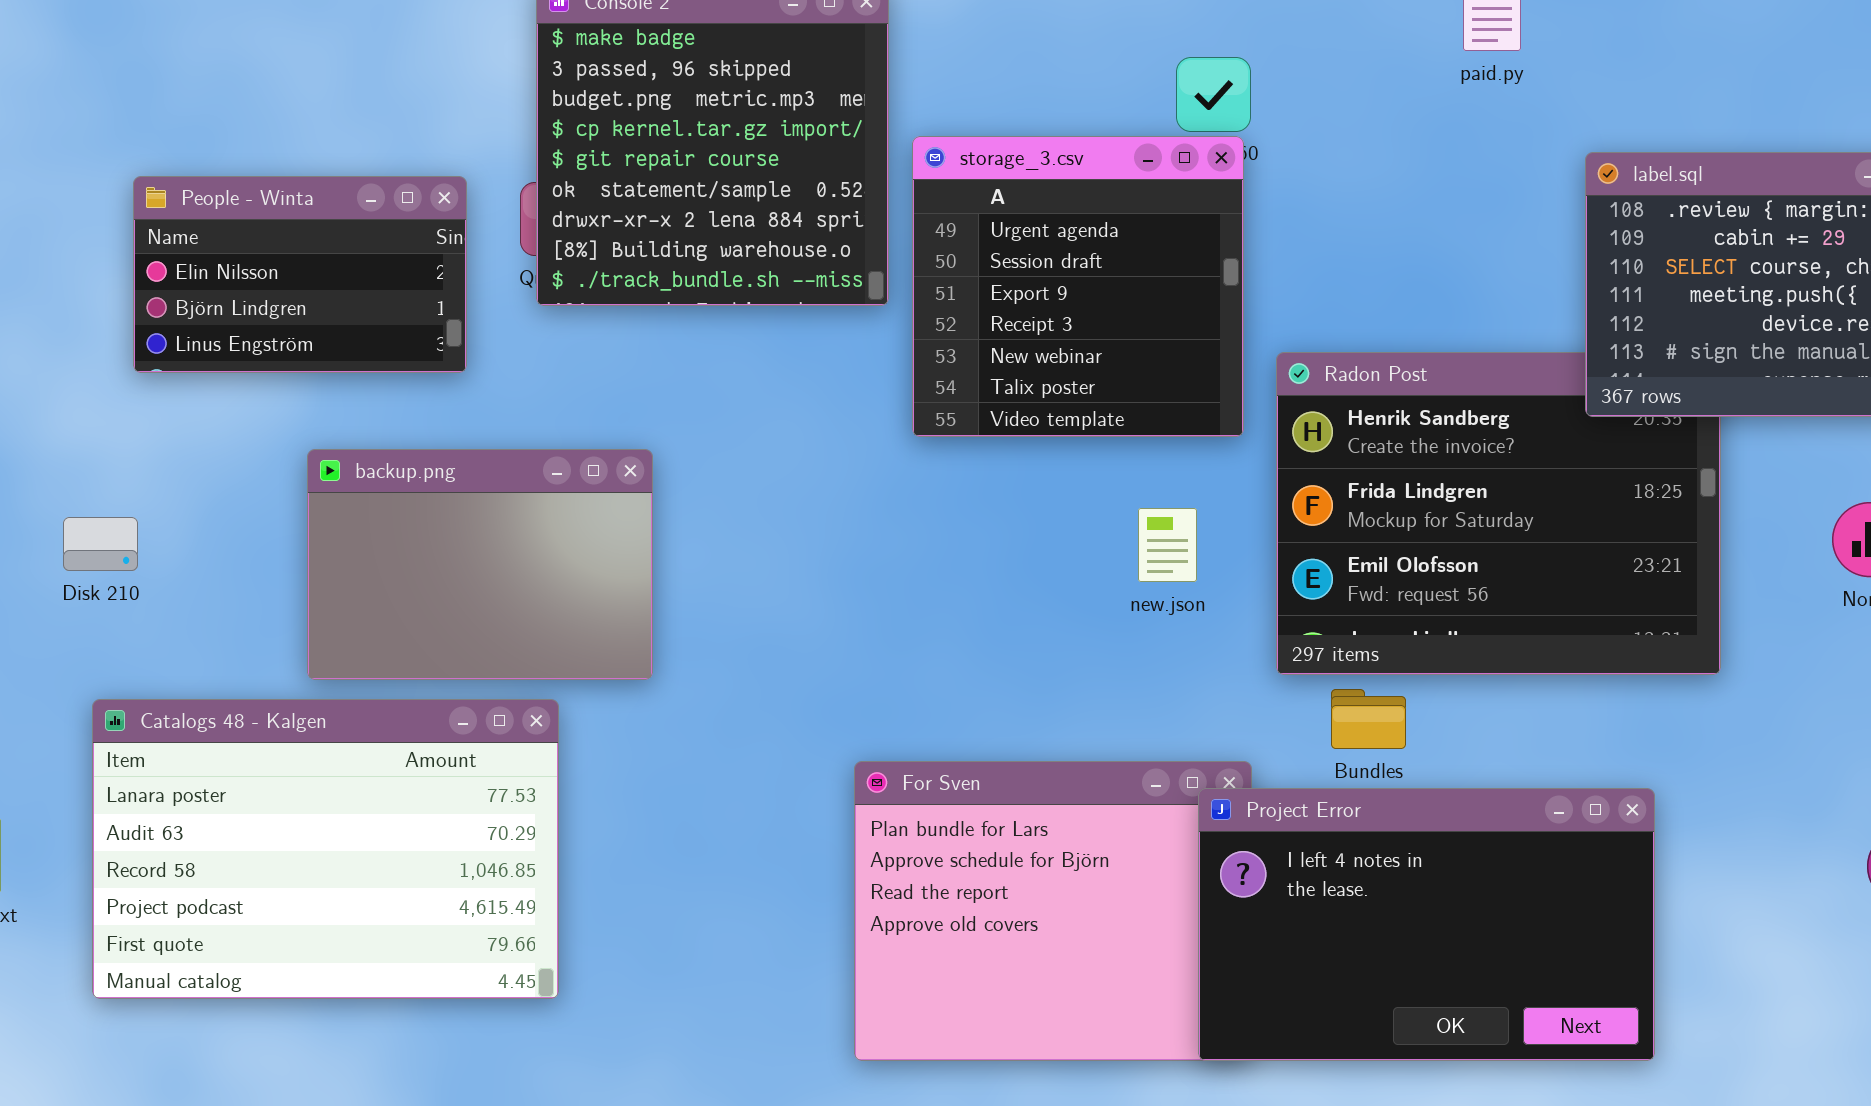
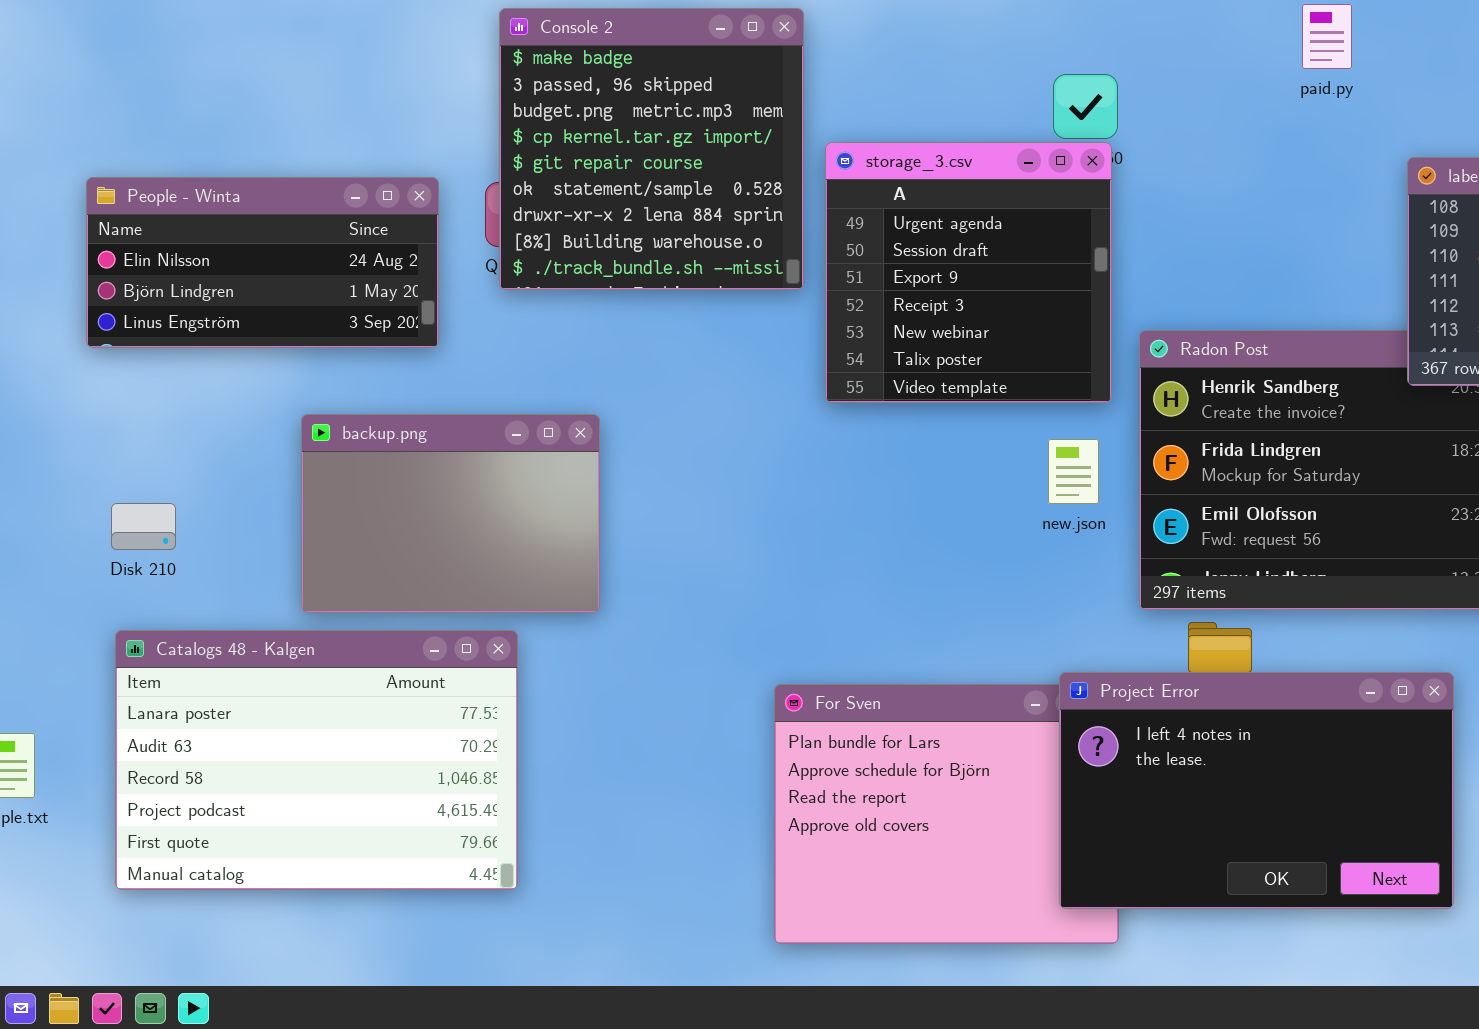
People - Winta: [133,176,467,373] -> [86,177,439,348], resized
new.json: [1138,508,1197,582] -> [1048,439,1099,504], moved
Disk 210: [63,517,138,571] -> [111,503,176,550], moved
Project Error: [1198,788,1655,1061] -> [1059,672,1454,909], moved

